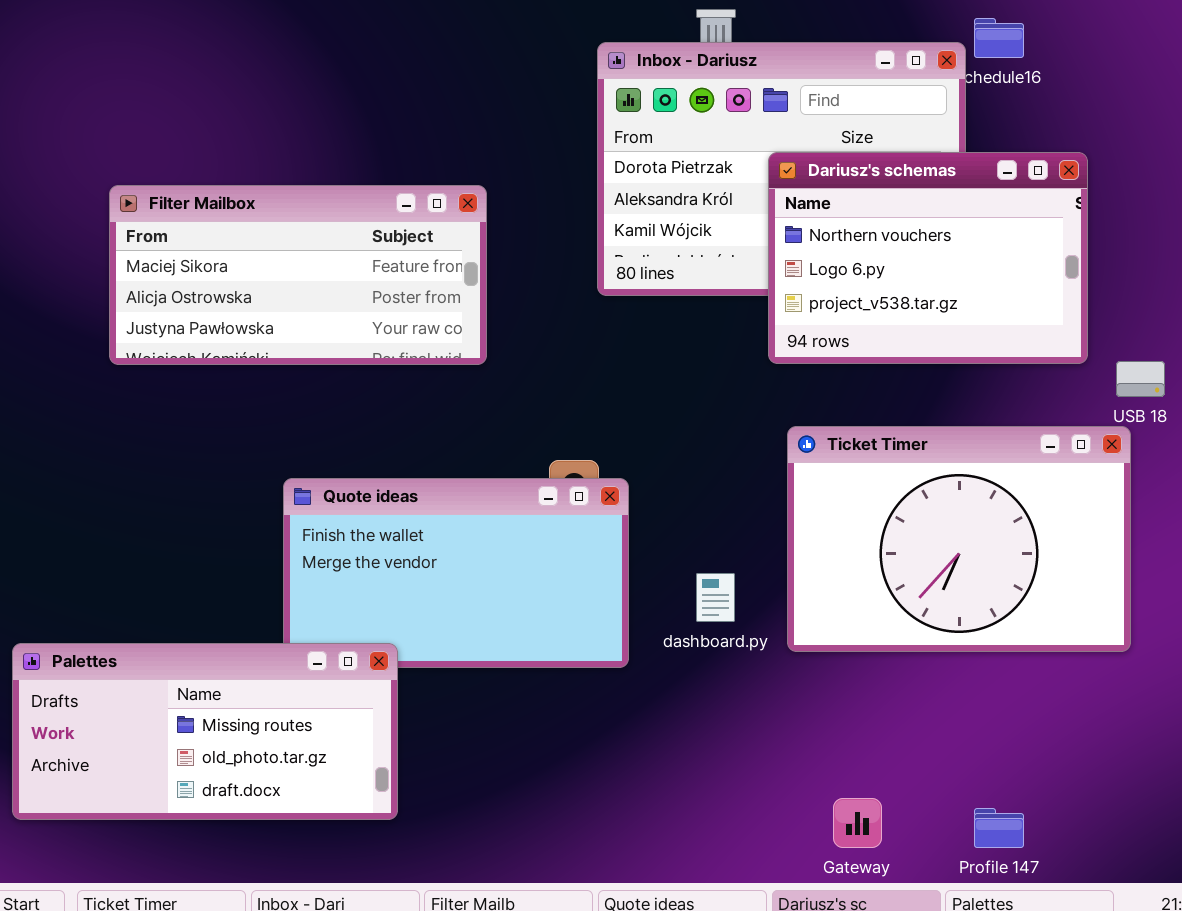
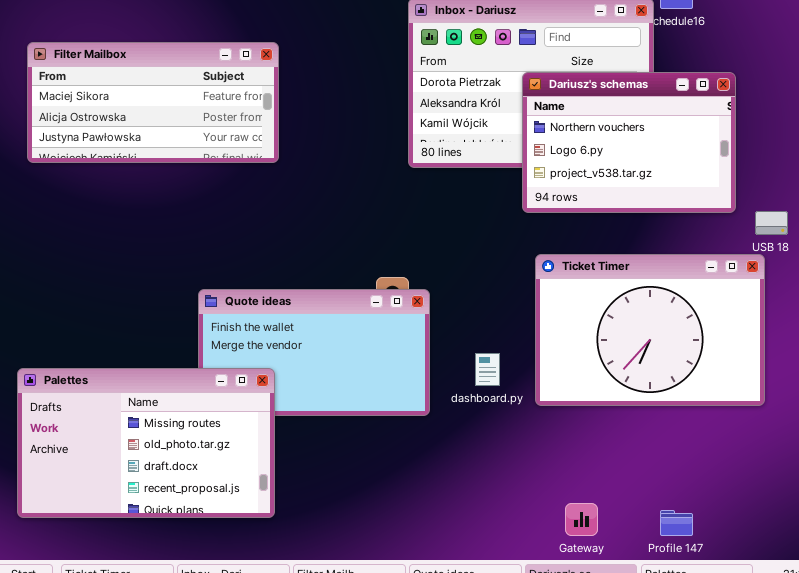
Filter Mailbox: [109,185,487,365] -> [27,42,279,163], moved
Palettes: [12,643,398,820] -> [17,368,275,518], resized

